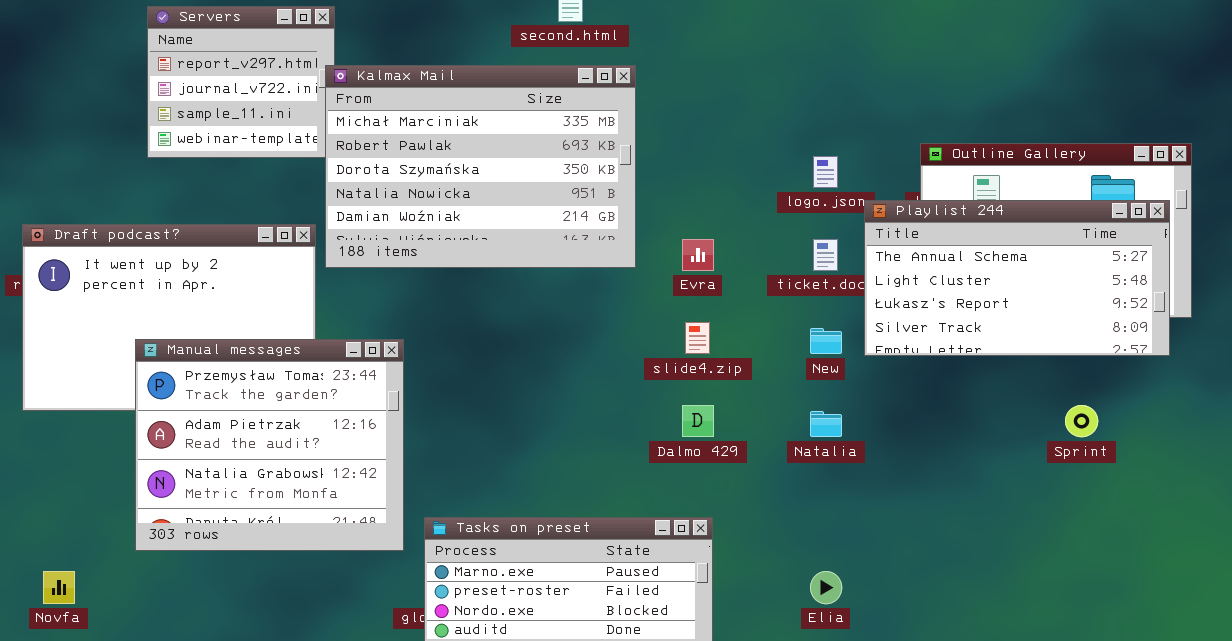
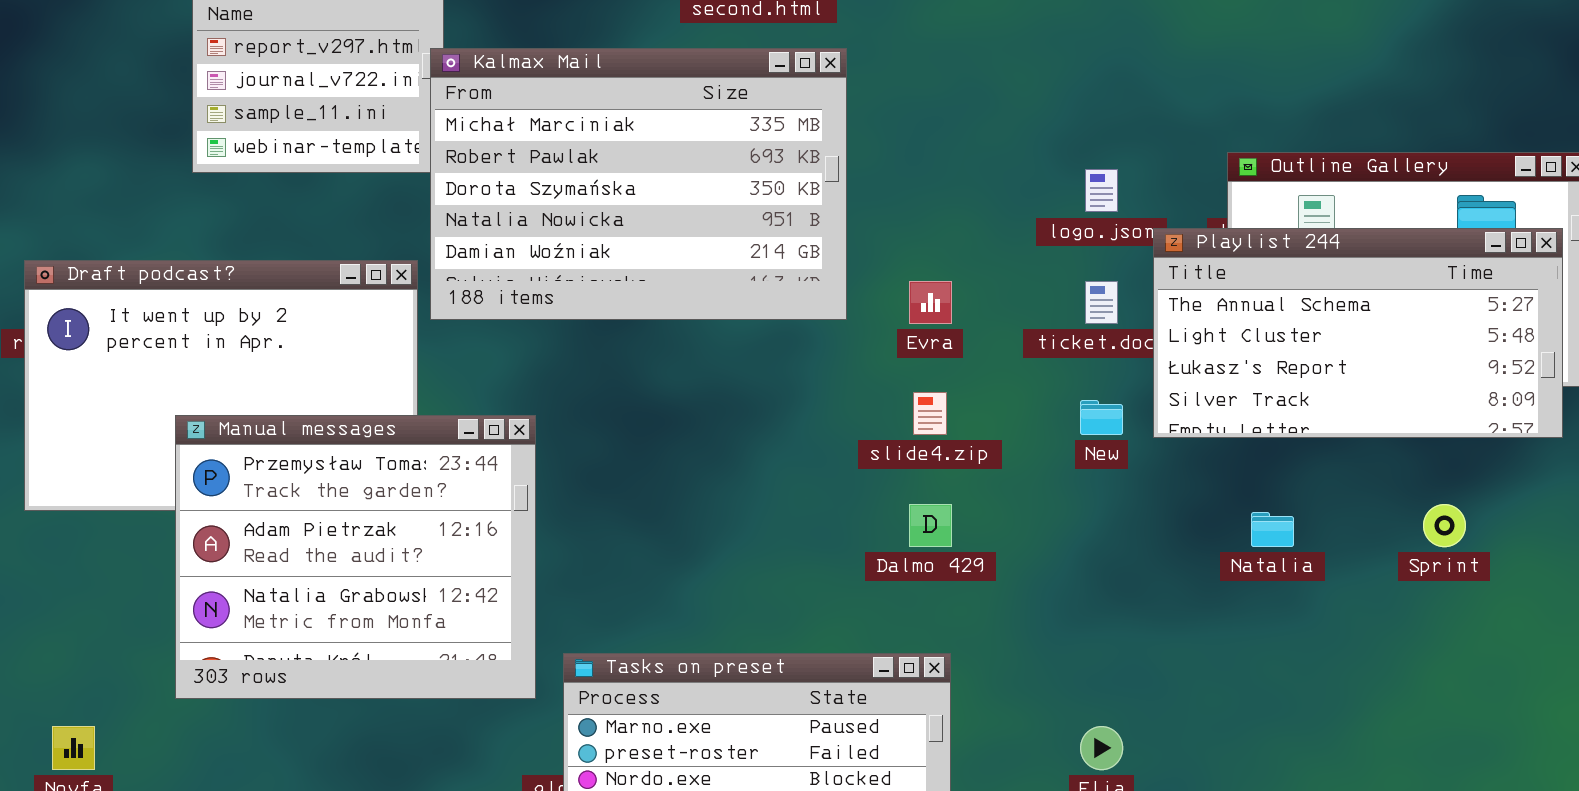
Natalia: [810,411,842,437] -> [1251,512,1294,547], moved

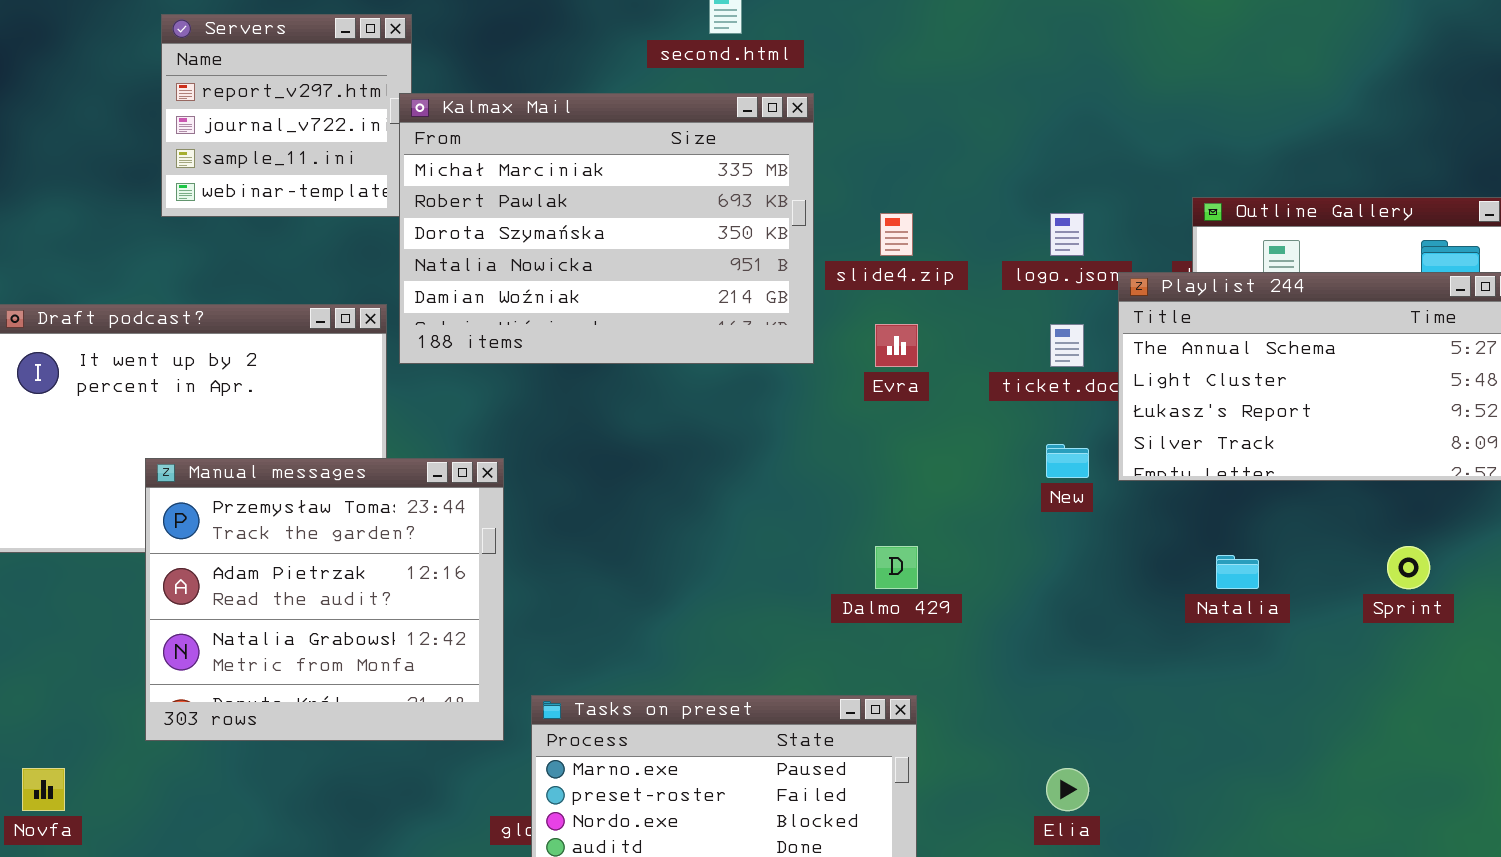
slide4.zip: [913,392,947,435] -> [880,213,913,256], moved

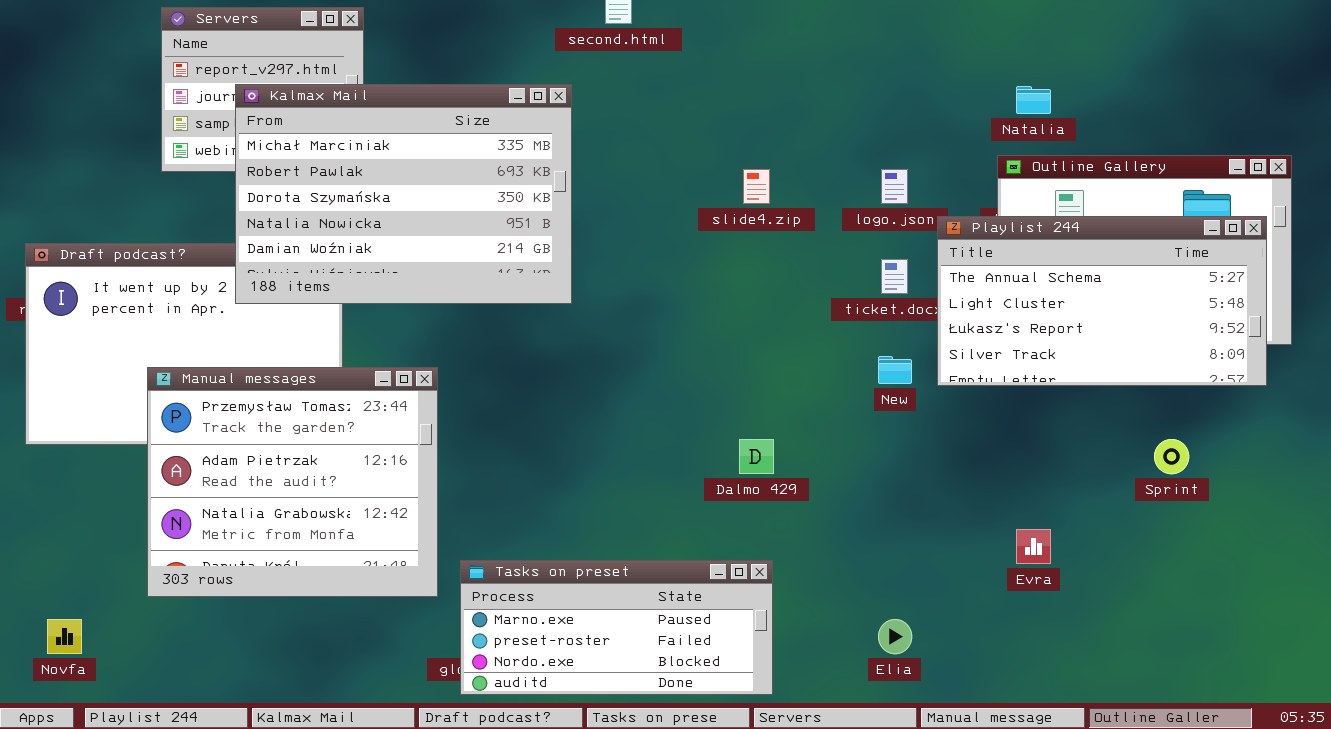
Kalmax Mail: [399,93,814,364] -> [235,84,572,304], moved
Evra: [875,324,918,367] -> [1016,529,1051,564], moved
Natalia: [1216,555,1259,589] -> [1016,86,1051,114], moved

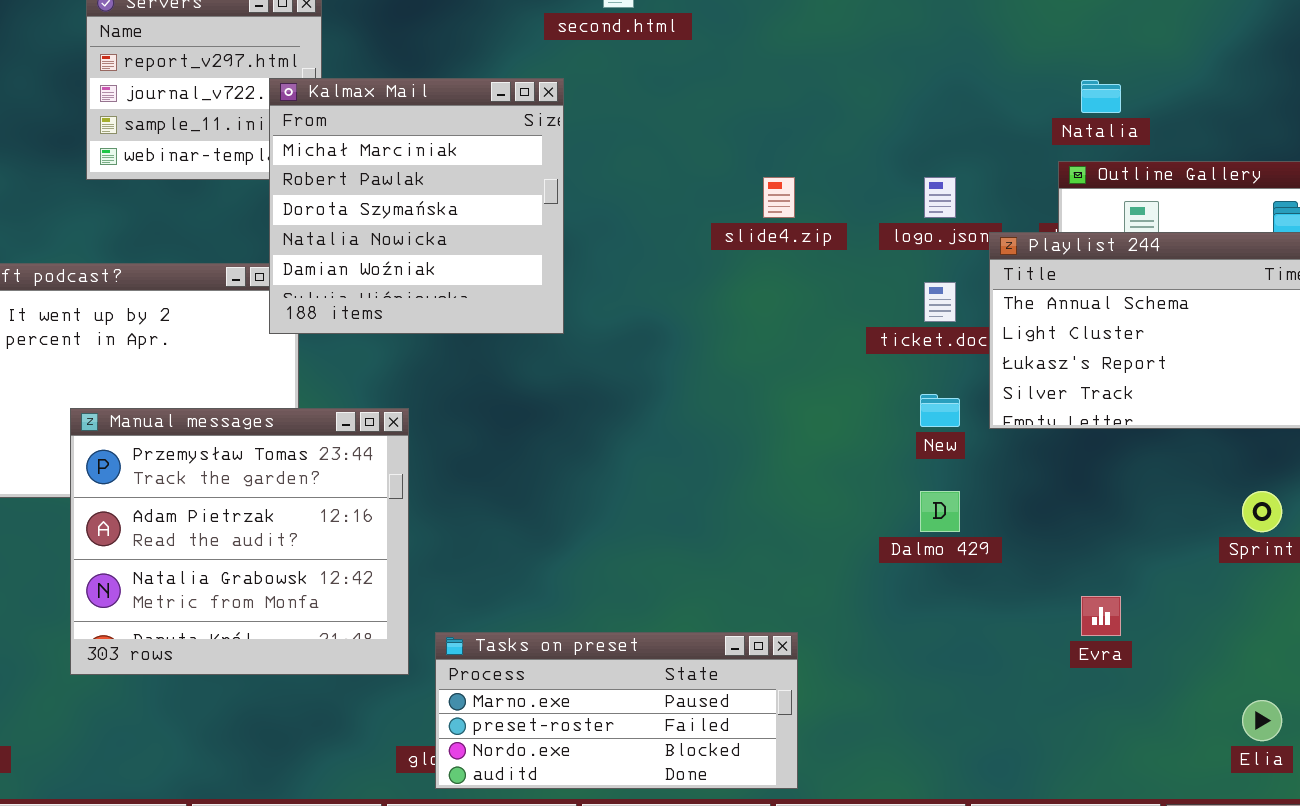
Kalmax Mail: [235,84,572,304] -> [269,78,564,334], resized
Dalmo 429: [739,439,774,474] -> [920,491,960,532], moved
Elia: [878,619,912,654] -> [1242,700,1282,741], moved

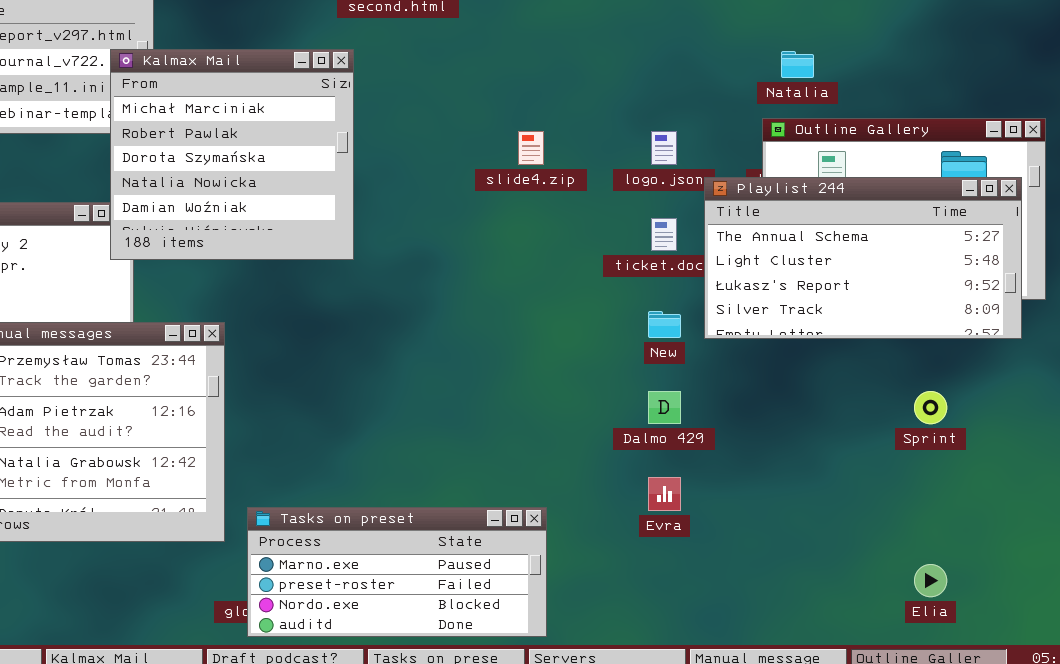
Evra: [1081,596,1121,636] -> [648,477,681,511], moved

